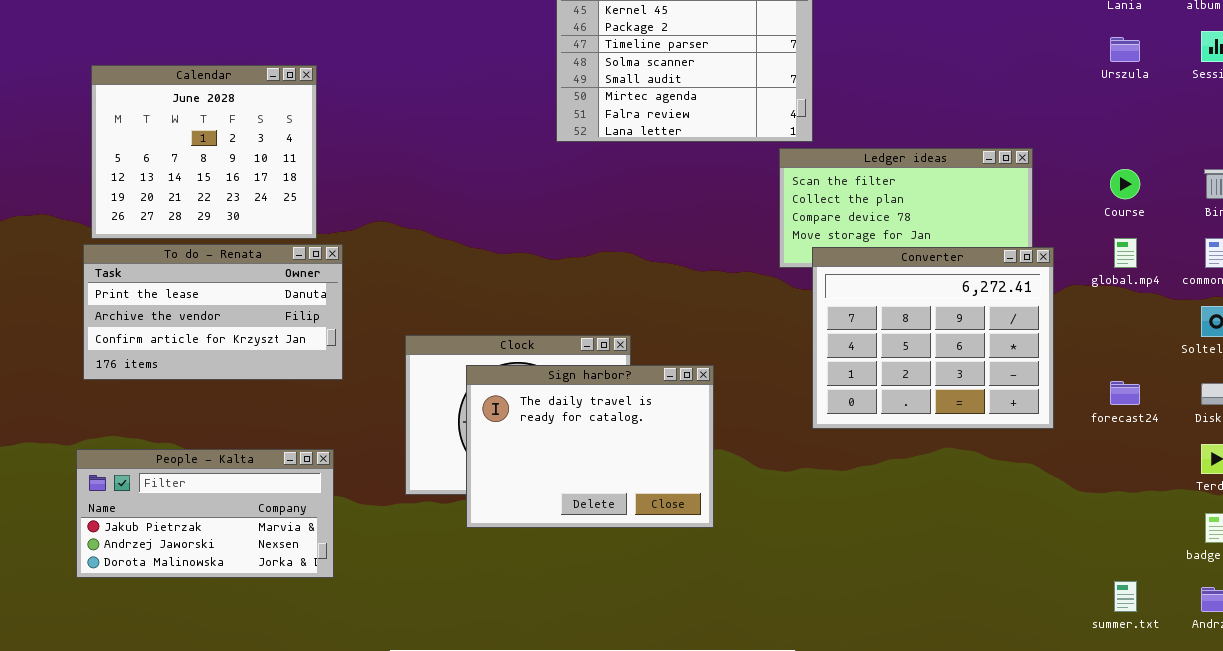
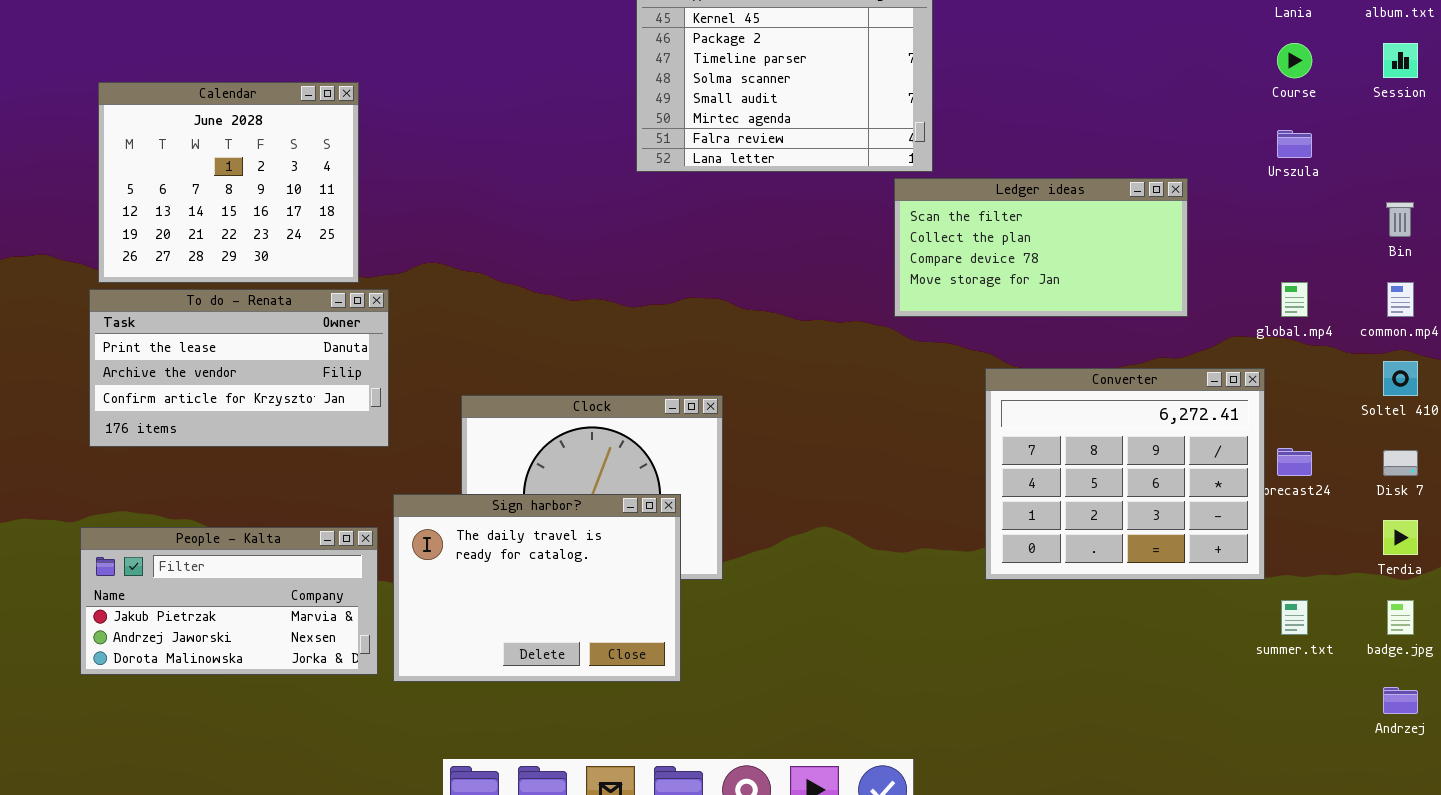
Urszula: [1110,37,1140,62] -> [1277,130,1312,158], moved
Course: [1110,169,1140,199] -> [1277,43,1312,78], moved
Converter: [812,247,1054,429] -> [985,368,1265,580], moved
Sign harbor?: [466,365,714,528] -> [393,494,681,682], moved
summer.txt: [1114,581,1137,612] -> [1281,600,1308,635], moved

